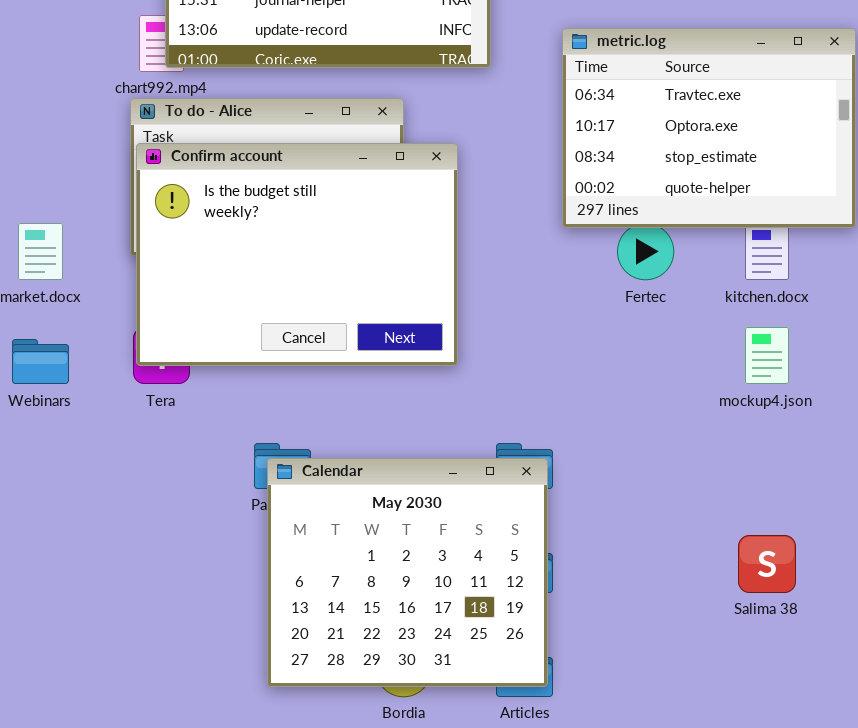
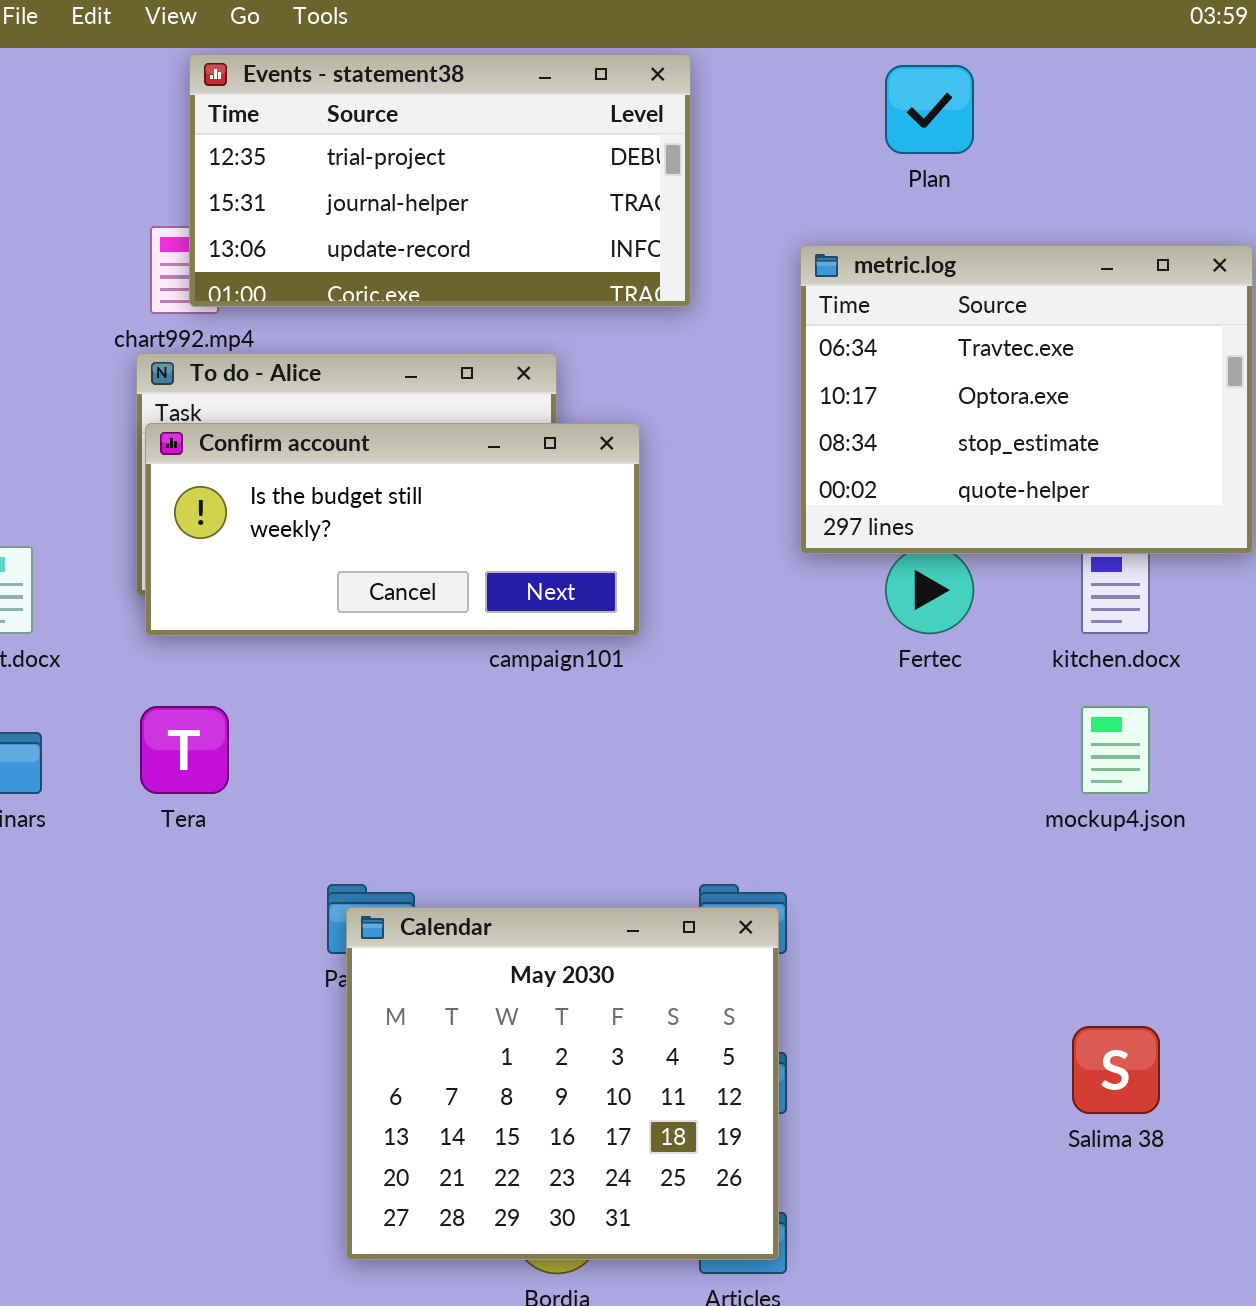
Confirm account: [136,143,458,366] -> [145,423,640,636], resized

